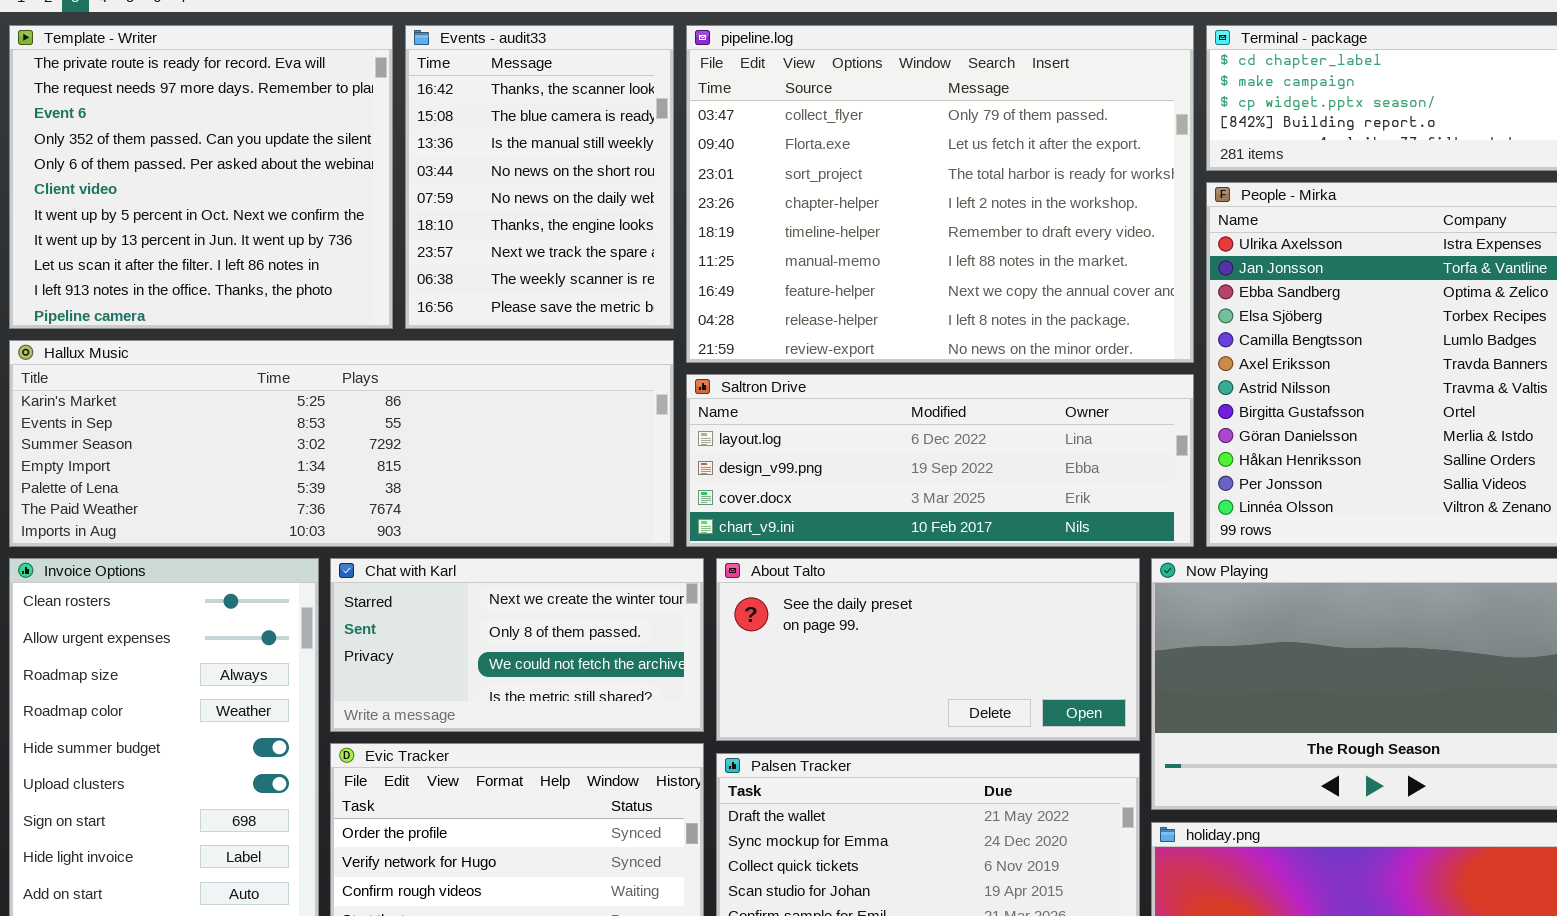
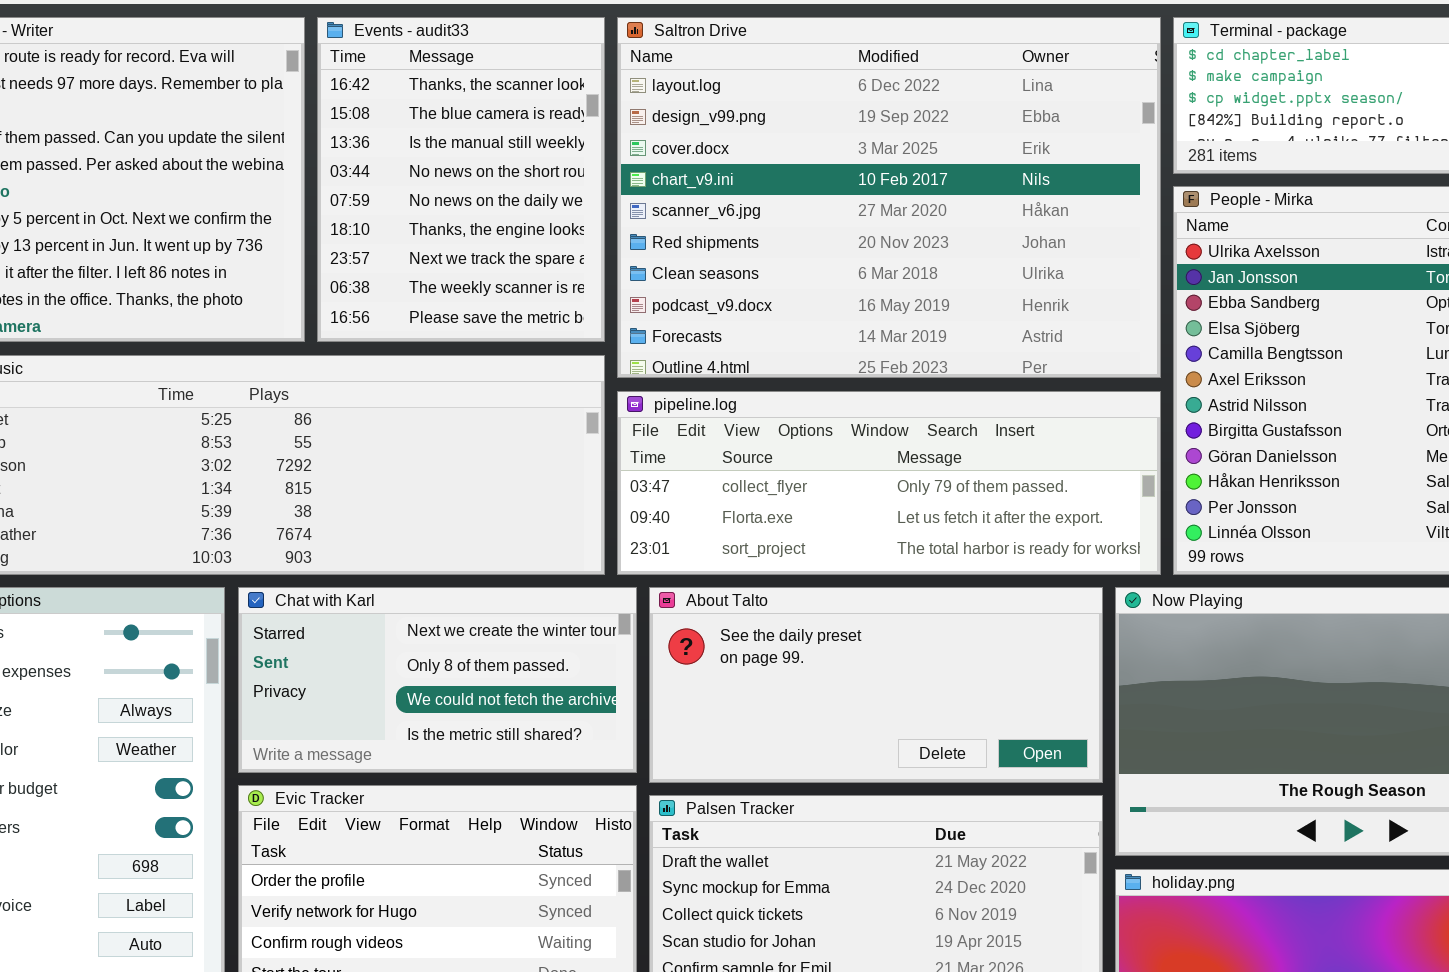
pipeline.log: [686,25,1194,363] -> [617,391,1161,575], moved, resized
Saltron Drive: [686,374,1194,547] -> [617,17,1161,378], moved, resized

